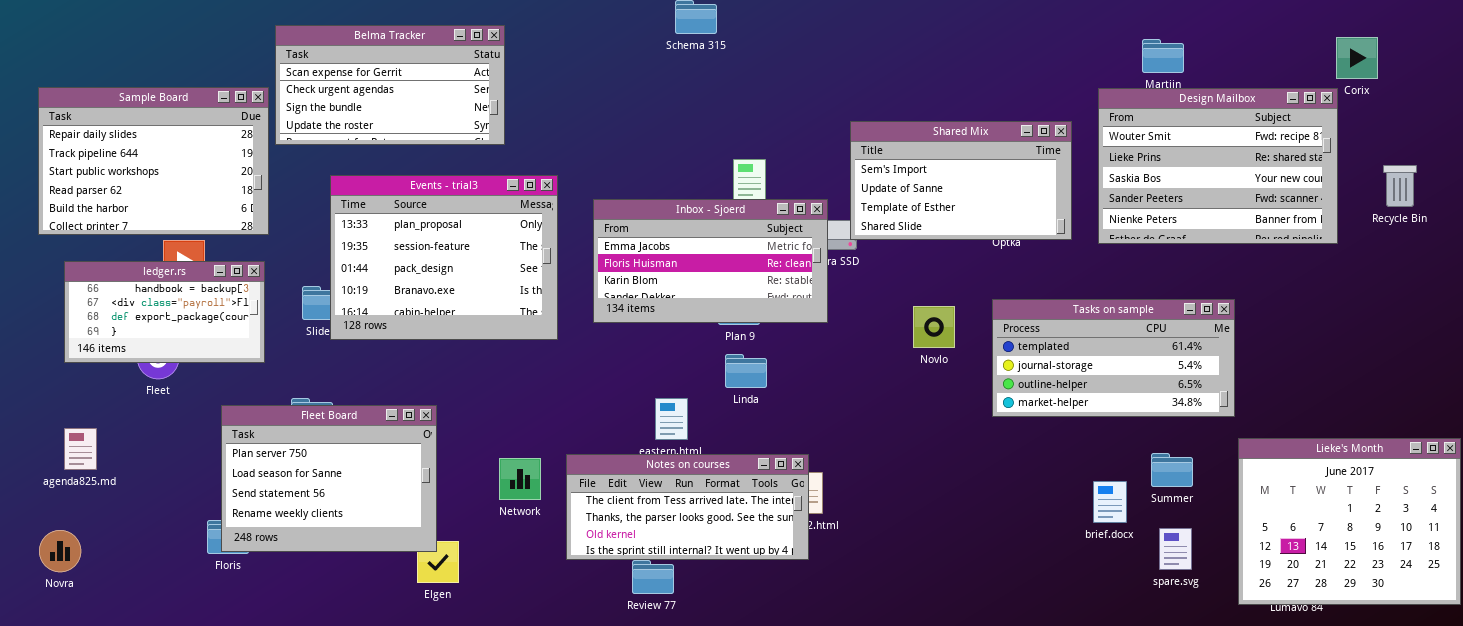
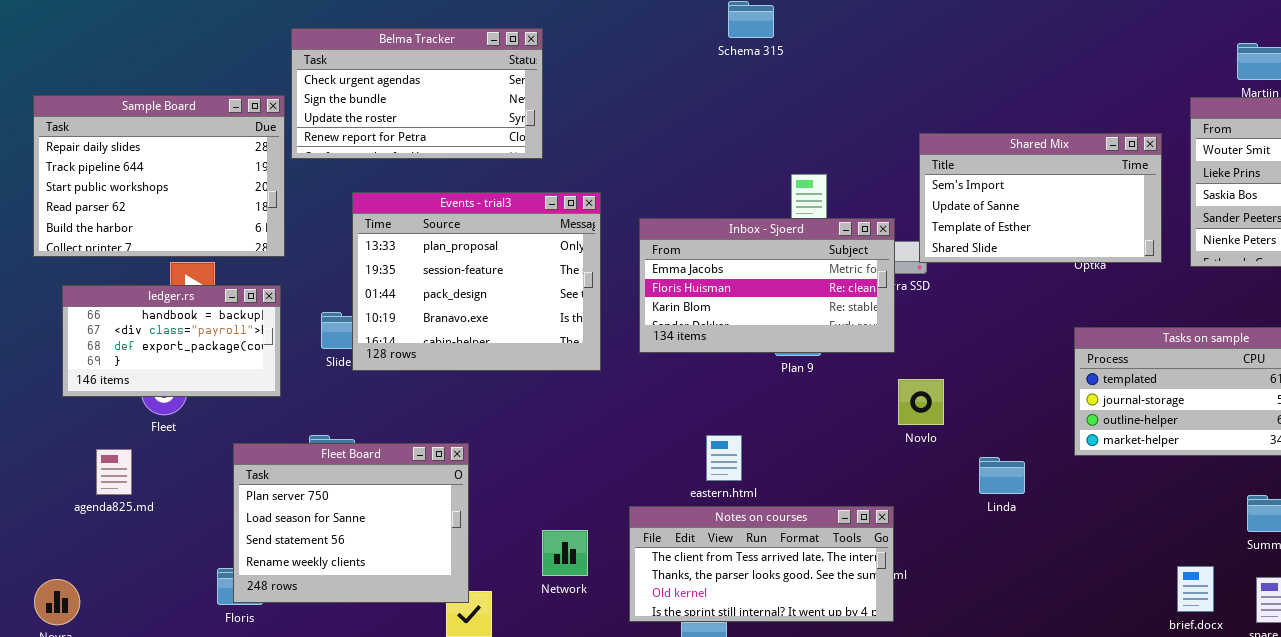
Belma Tracker: [275,25,505,145] -> [291,28,543,159], scrolled down 1 row
Novlo: [913,306,955,348] -> [898,379,944,425], moved
Linda: [725,354,767,388] -> [979,457,1025,494], moved
agenda825.md: [64,428,97,470] -> [96,449,132,495], moved
Notes on courses: [566,454,809,560] -> [629,506,894,622], moved
Network: [499,458,541,500] -> [542,530,588,576], moved
brief.docx: [1093,481,1127,523] -> [1177,566,1214,612], moved

